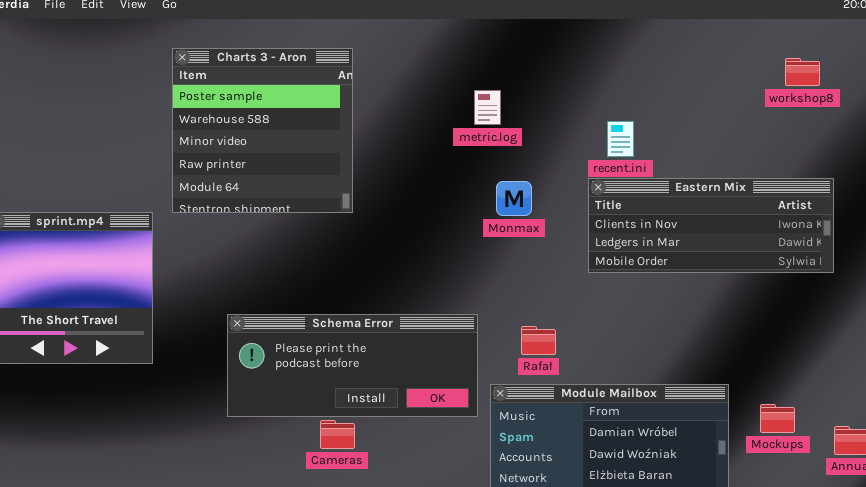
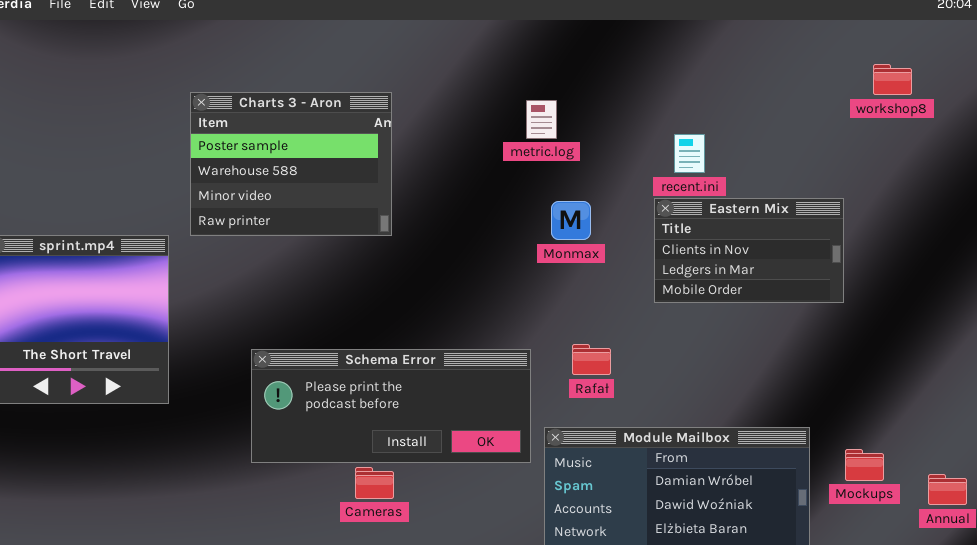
Charts 3 - Aron: [172,48,353,213] -> [190,92,392,236], resized
Eastern Mix: [588,178,834,273] -> [654,198,844,303], resized
Rafał: [521,326,556,355] -> [572,344,611,375], moved

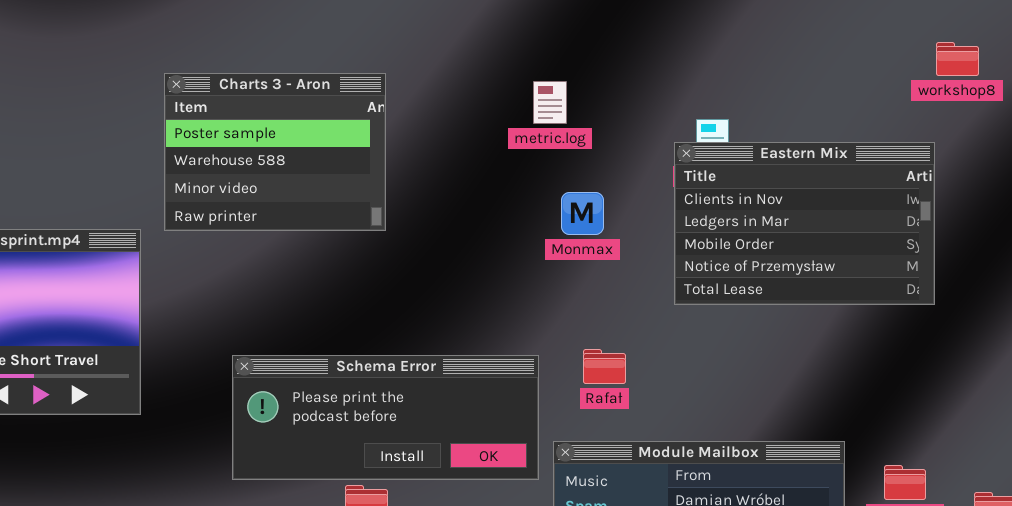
workshop8: [873,64,912,95] -> [936,42,979,76], moved
Eastern Mix: [654,198,844,303] -> [674,142,935,305], resized

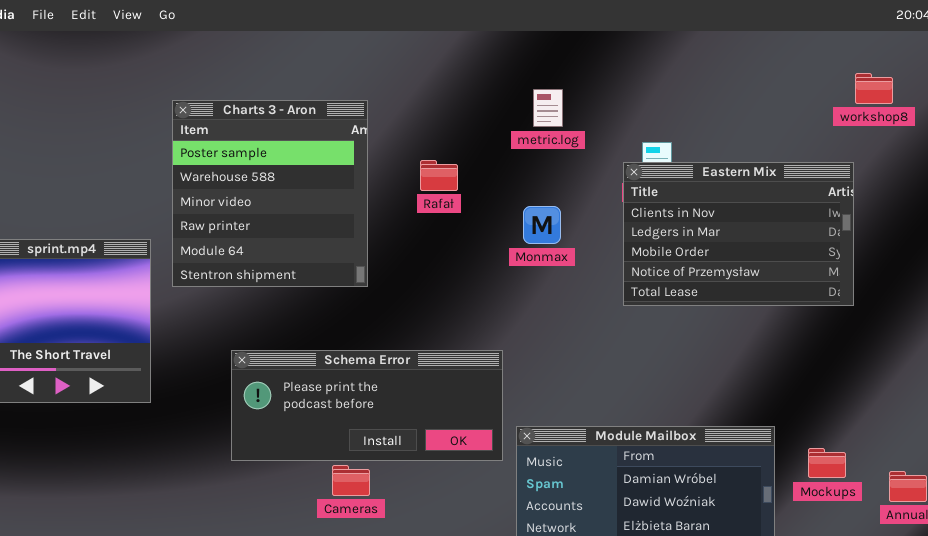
Charts 3 - Aron: [164,73,386,231] -> [172,100,368,287], resized
metric.log: [533,81,567,124] -> [533,89,563,127], moved
Rafał: [583,349,626,384] -> [420,160,458,191], moved

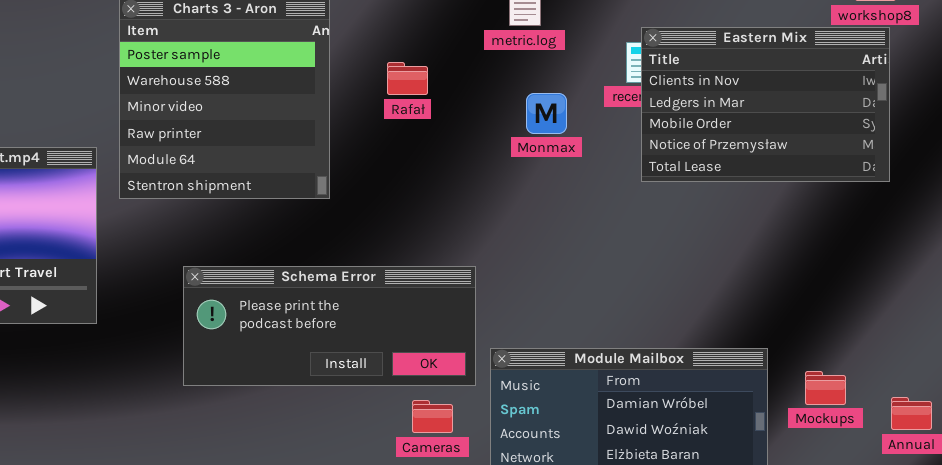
Eastern Mix: [623,162,854,306] -> [641,27,890,182], moved
Monmax: [523,206,561,244] -> [526,93,567,134], moved
Cameras: [332,465,370,496] -> [412,400,453,433], moved

